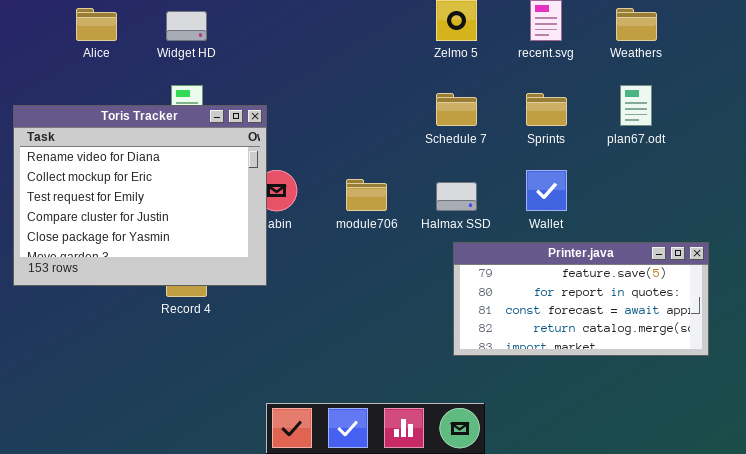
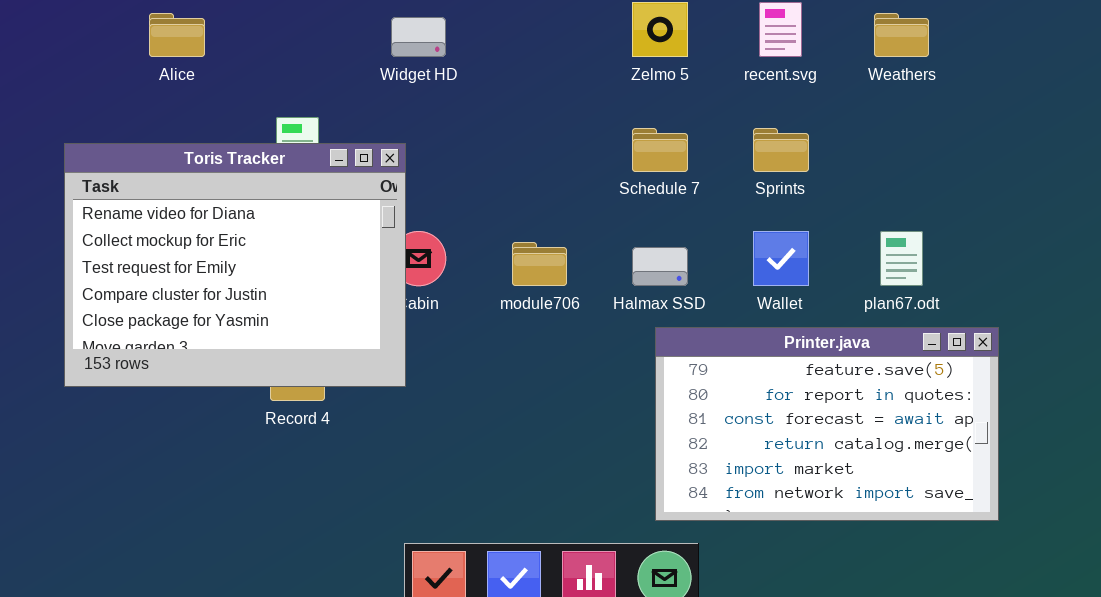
Widget HD: [166,11,207,41] -> [391,17,446,57], moved
plan67.odt: [620,85,652,126] -> [880,231,923,286], moved
Printer.java: [453,242,709,356] -> [655,327,999,521], resized

